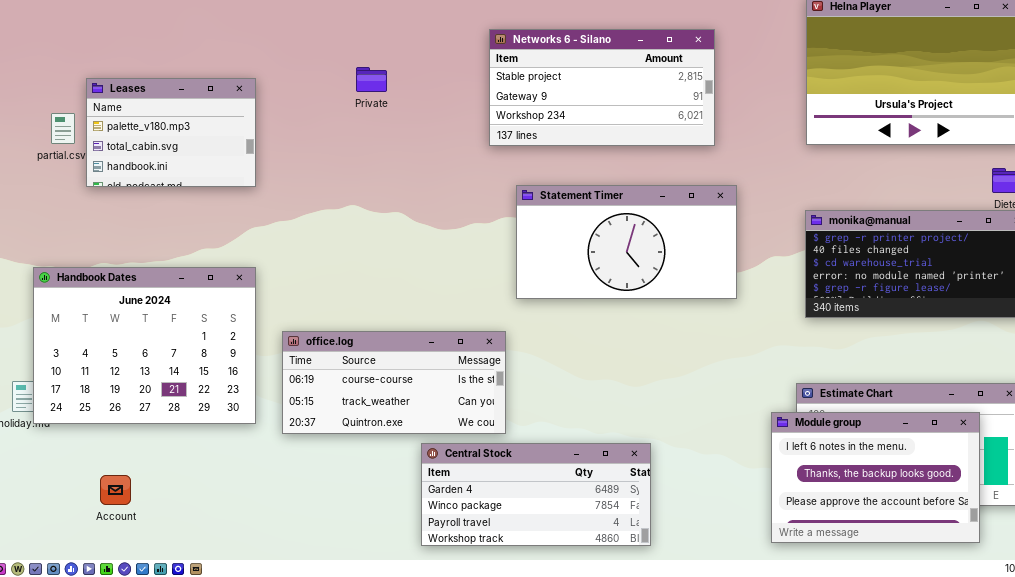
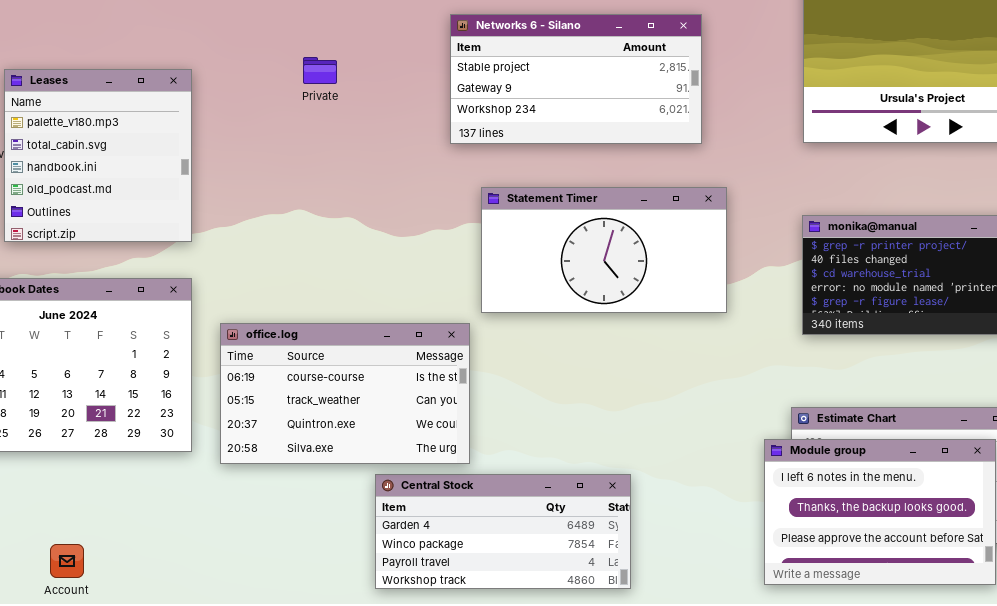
Leases: [86,78,256,187] -> [4,69,192,242], resized
office.log: [282,331,506,434] -> [220,323,470,464], resized
Account: [100,475,131,505] -> [50,544,84,578], moved

